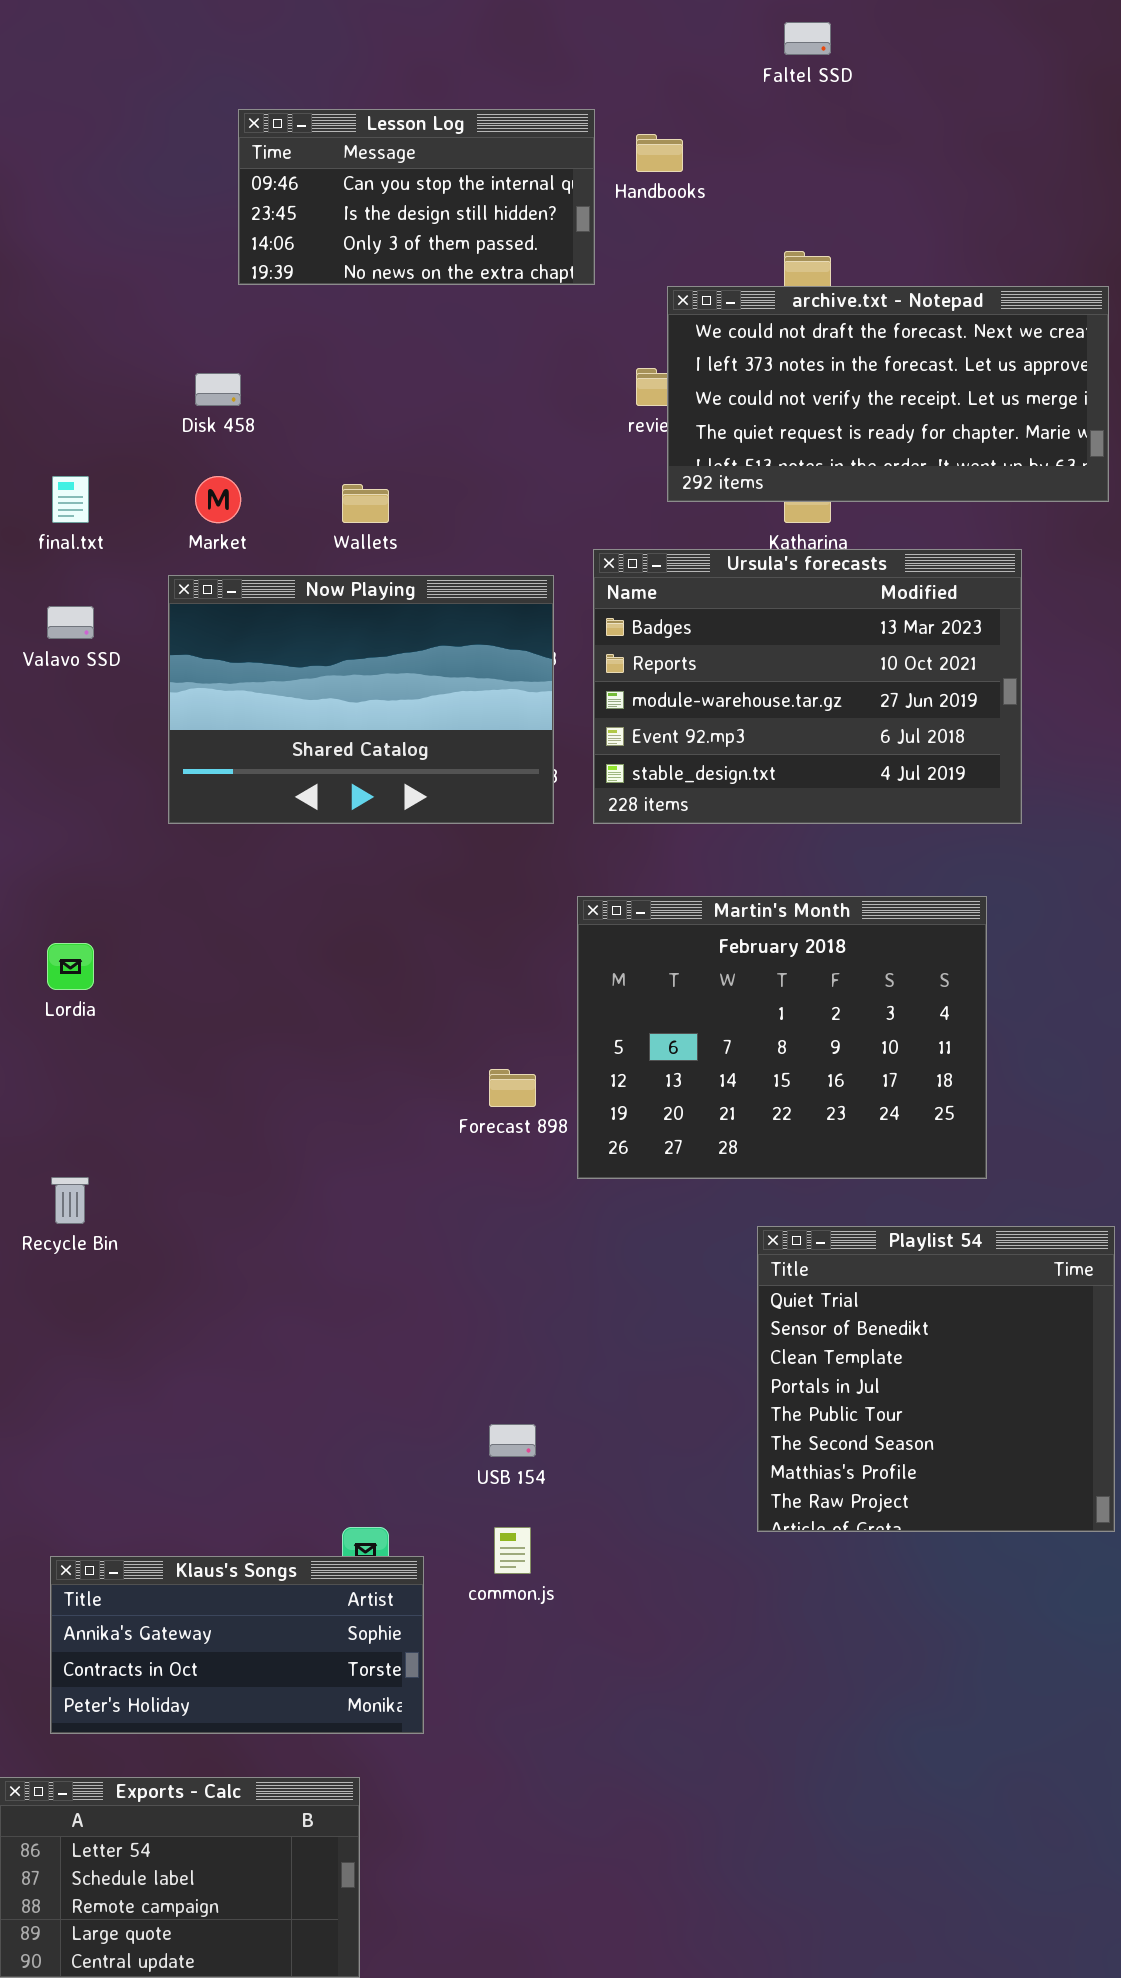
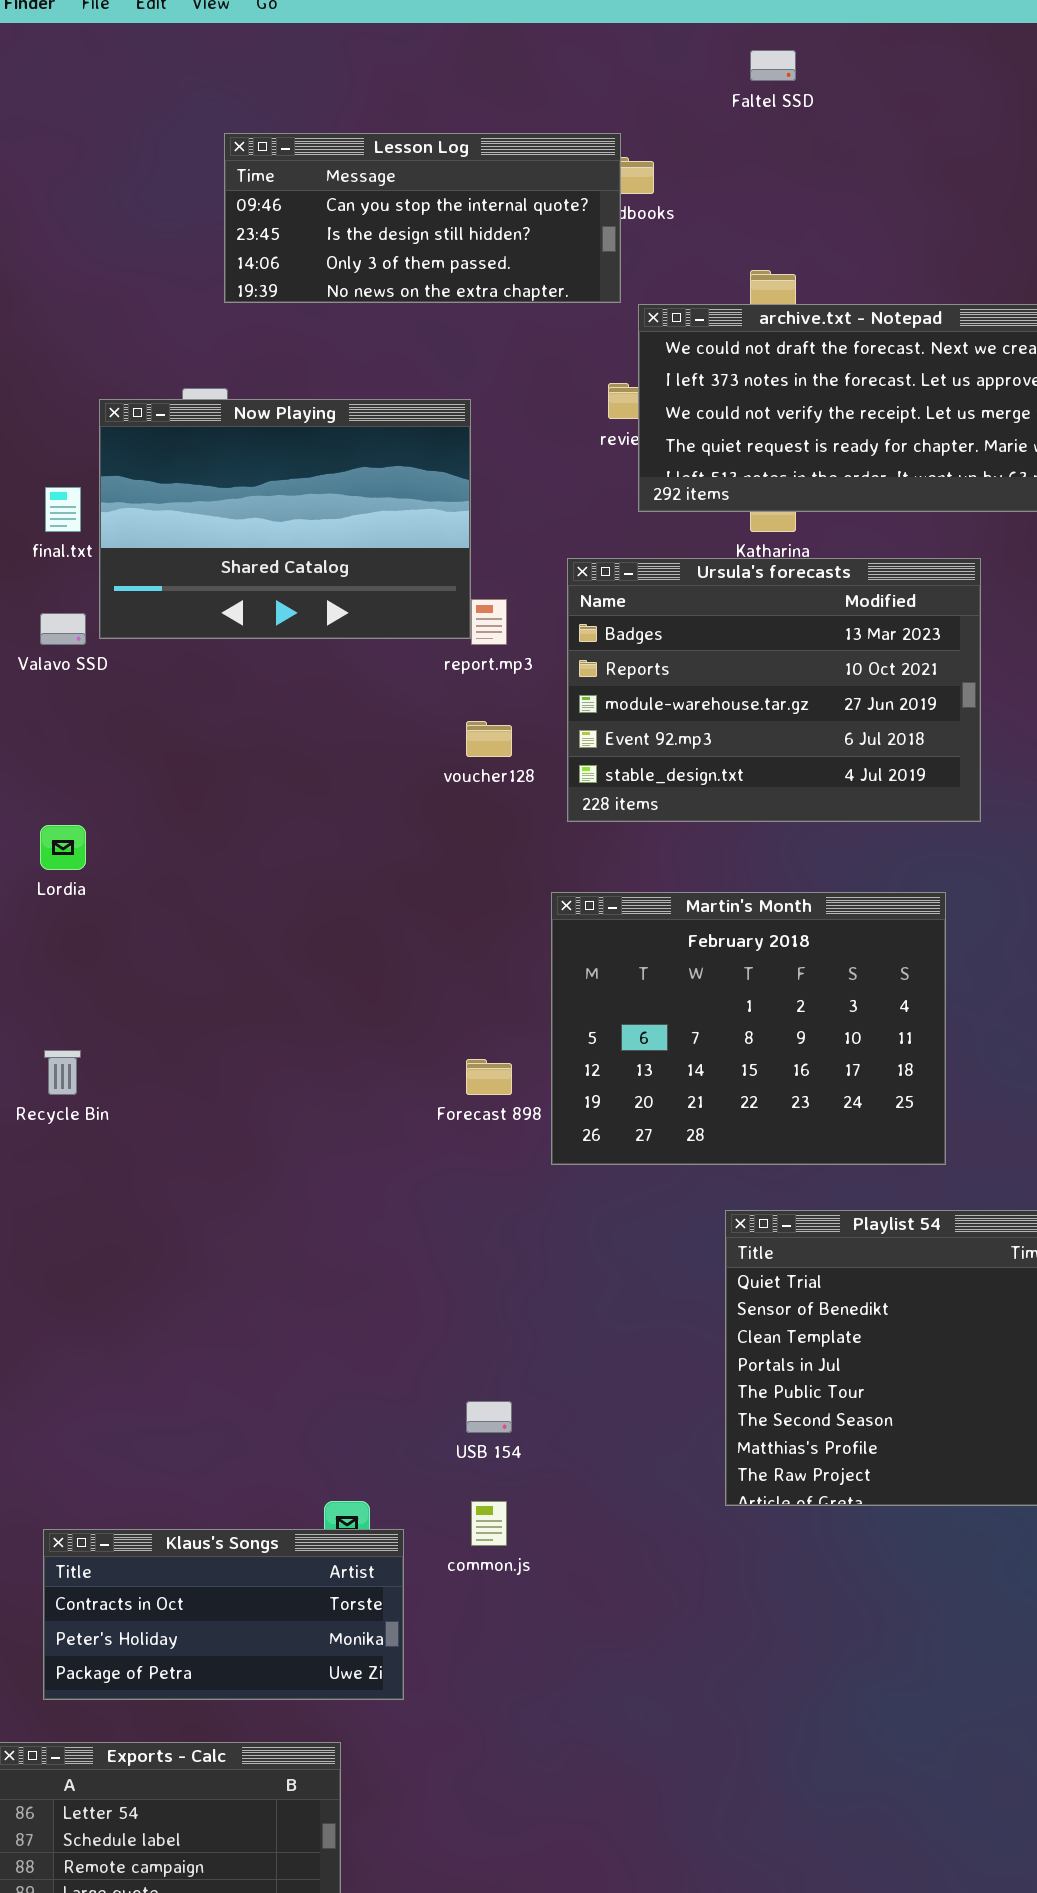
Lesson Log: [238,109,595,285] -> [224,133,621,303], resized
Now Playing: [168,575,554,824] -> [99,399,471,639], moved
Lordia: [47,943,94,990] -> [40,825,86,870], moved
Recycle Bin: [51,1177,89,1224] -> [44,1050,81,1095], moved
Klaus's Songs: [50,1556,424,1734] -> [43,1529,404,1700], scrolled down 1 row

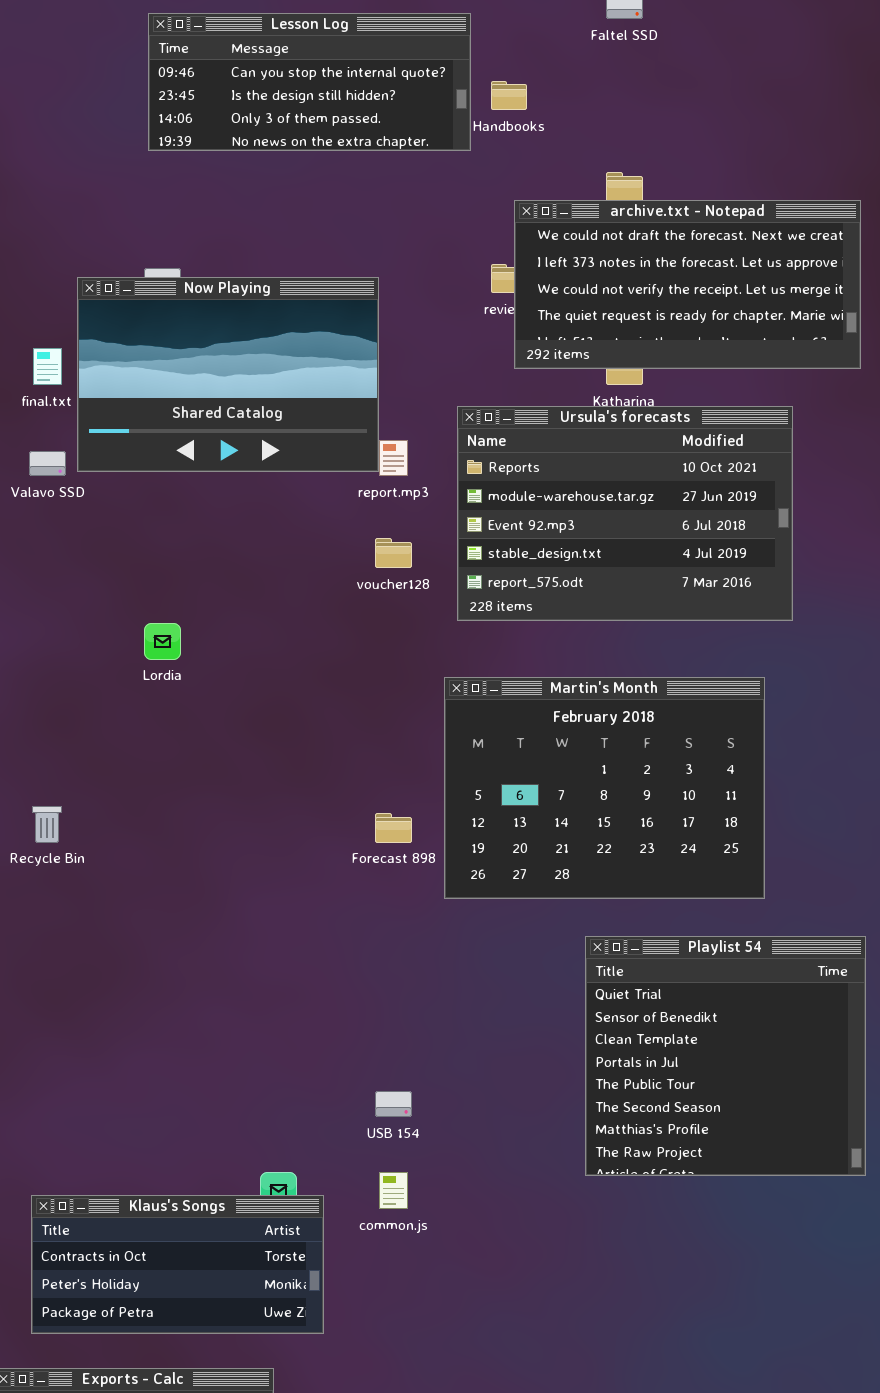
Lesson Log: [224,133,621,303] -> [148,13,471,151], moved
Ursula's forecasts: [567,558,981,822] -> [457,406,793,621], scrolled down 1 row
Lordia: [40,825,86,870] -> [144,623,181,660], moved

